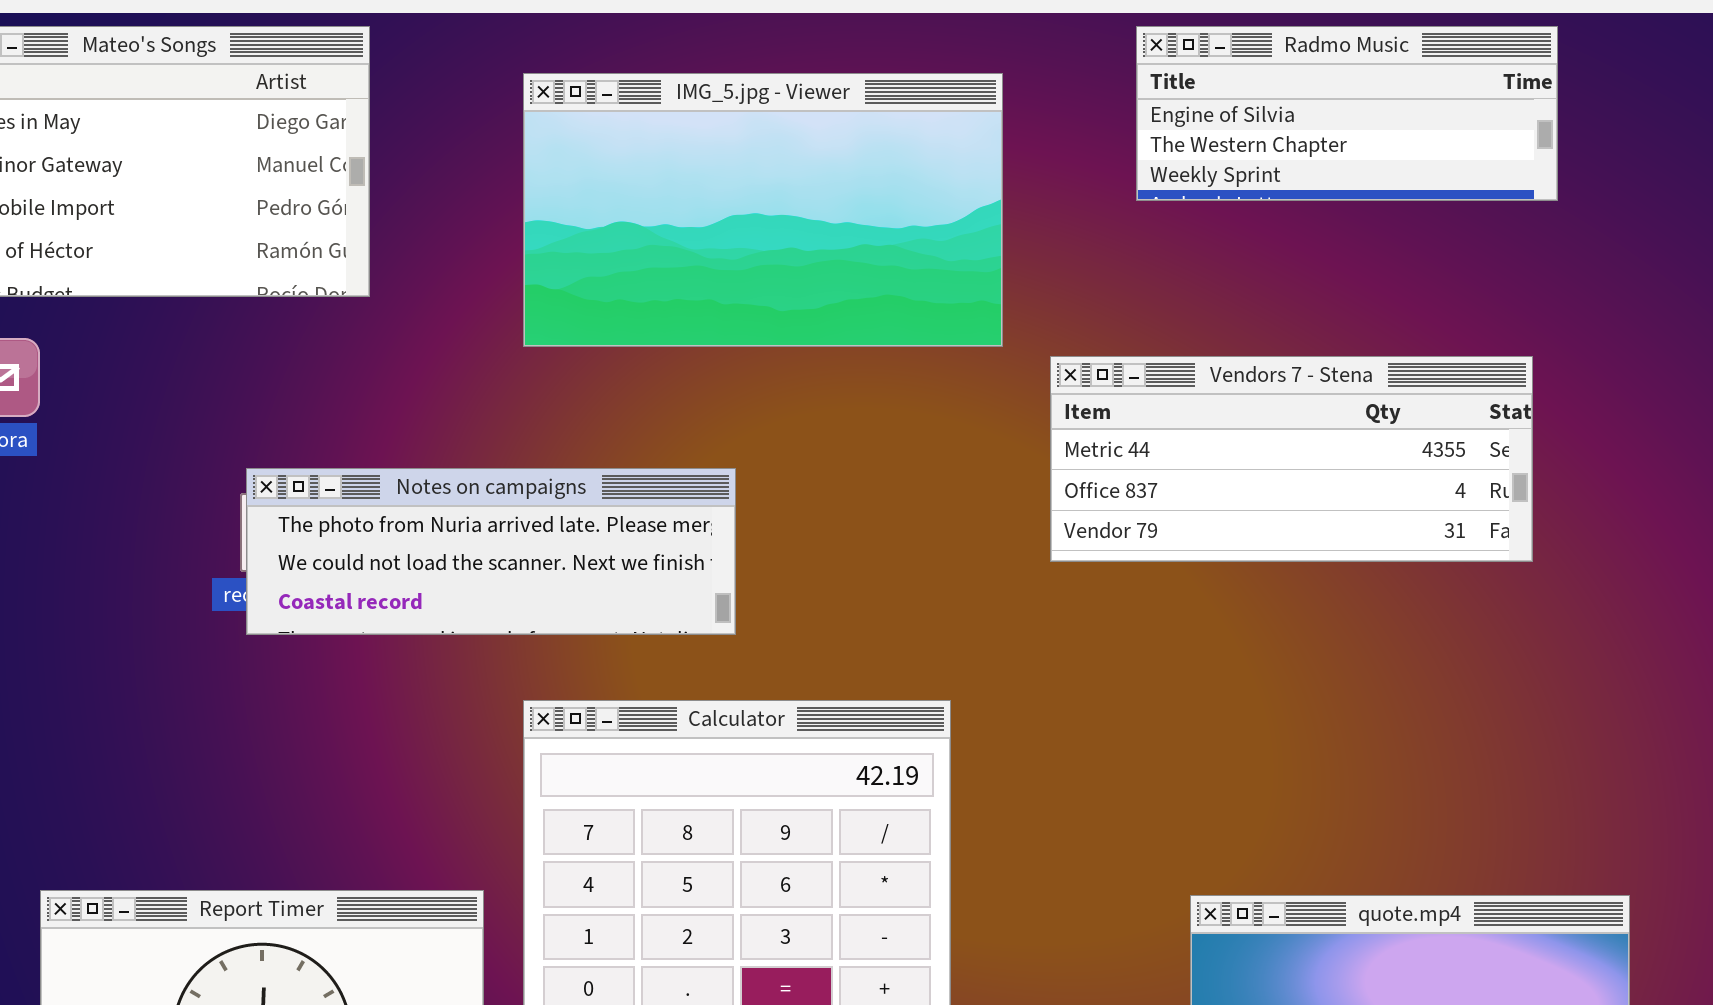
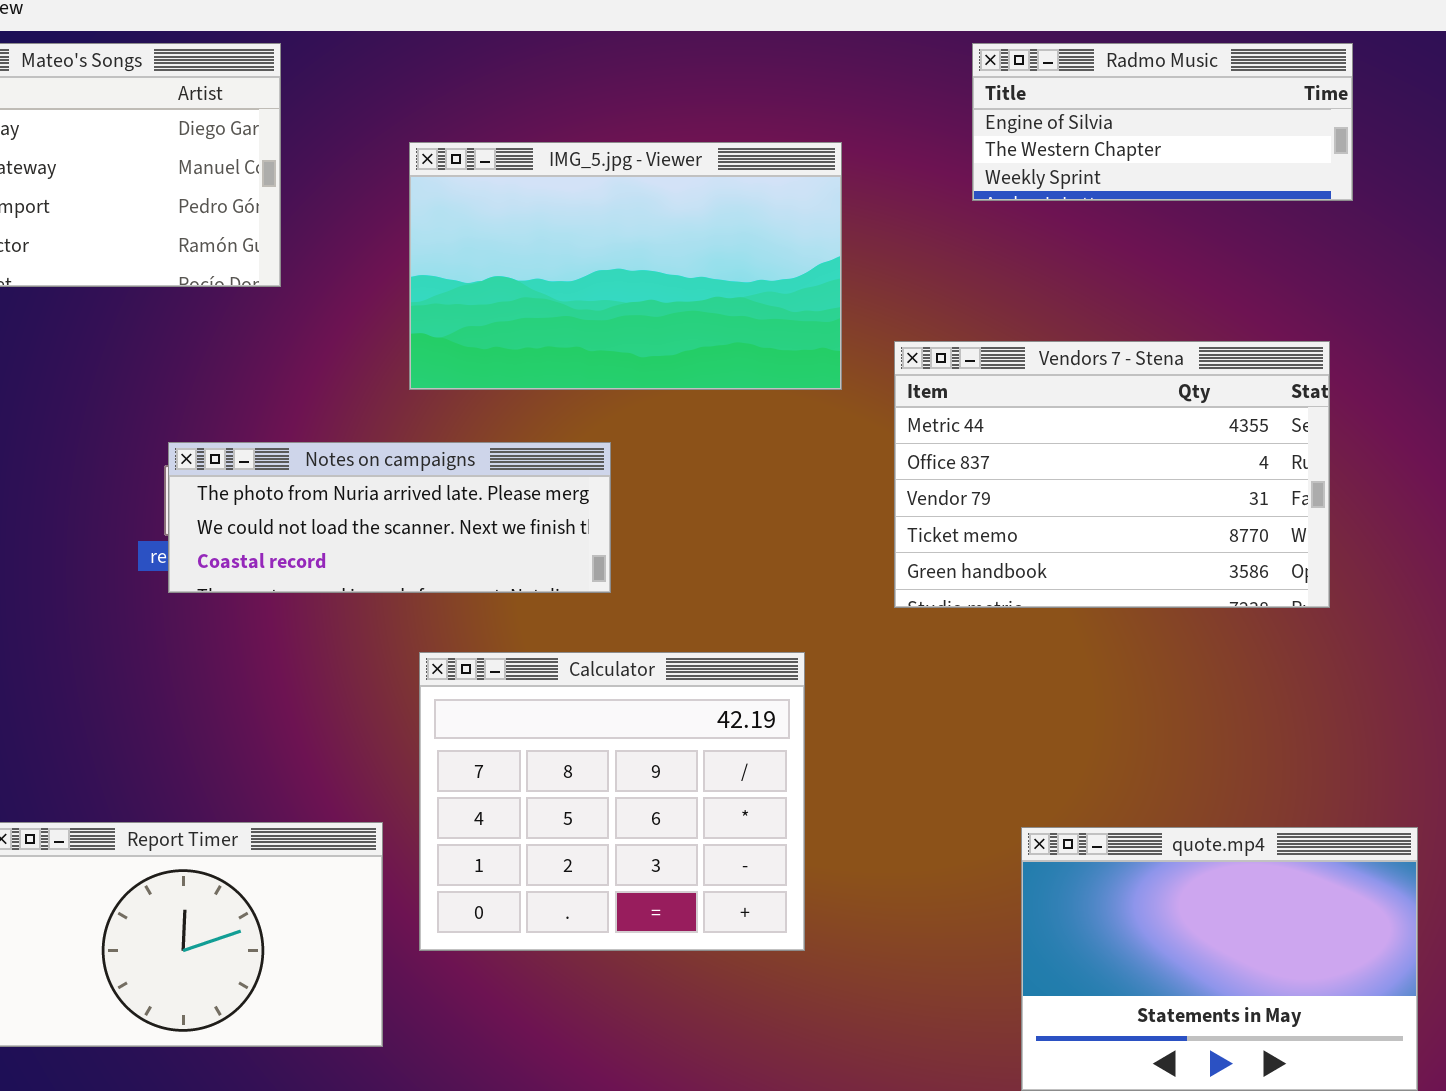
IMG_5.jpg - Viewer: [523,73,1003,347] -> [409,142,842,390], moved
Vendors 7 - Stena: [1050,356,1533,562] -> [894,341,1330,608], resized

